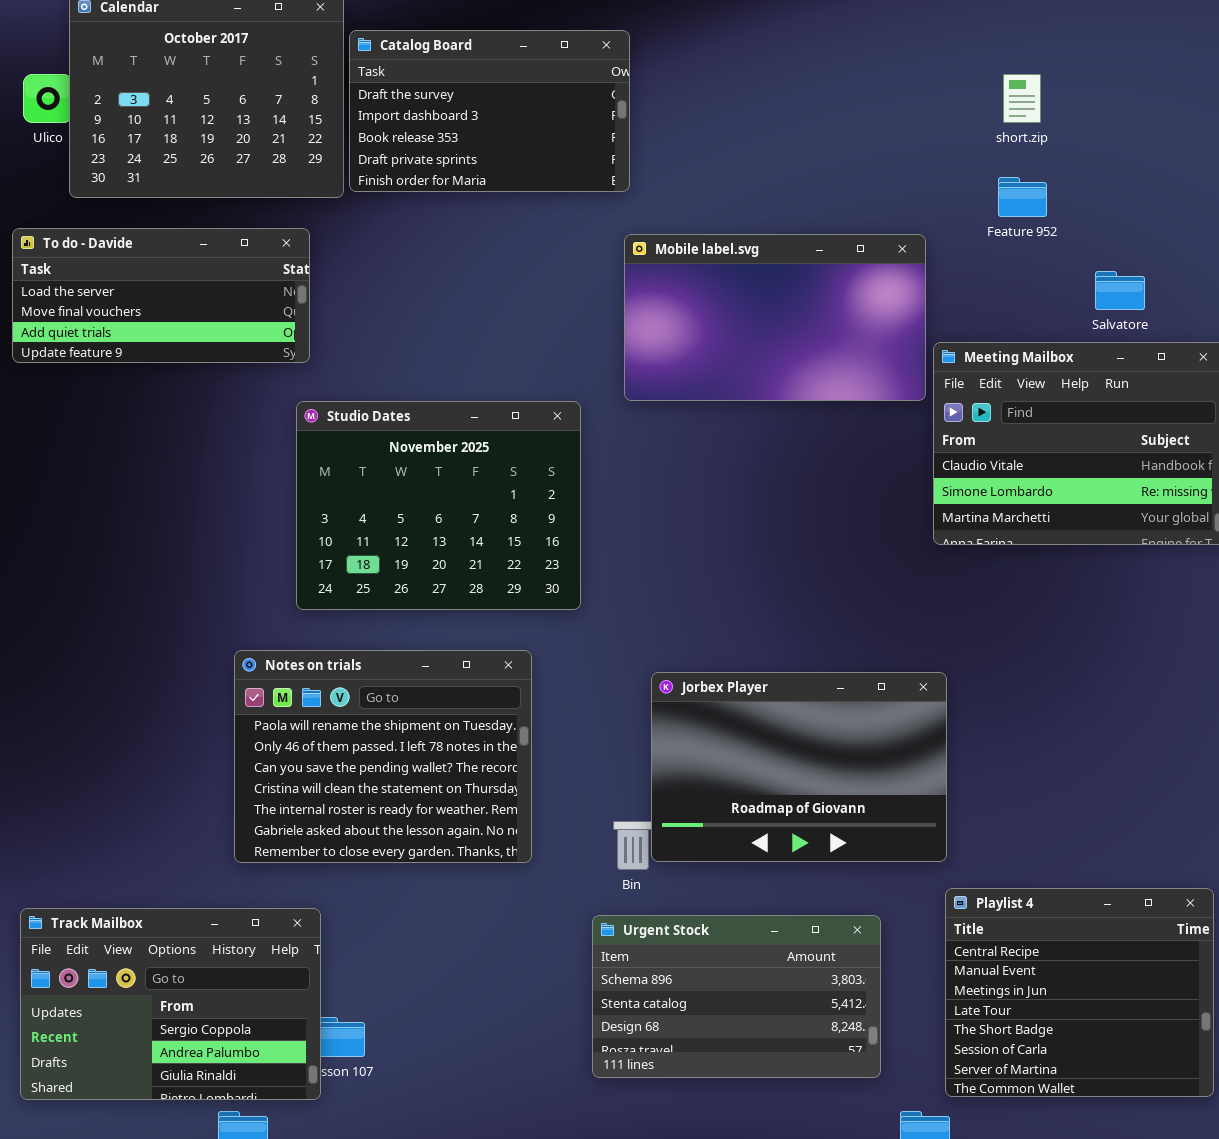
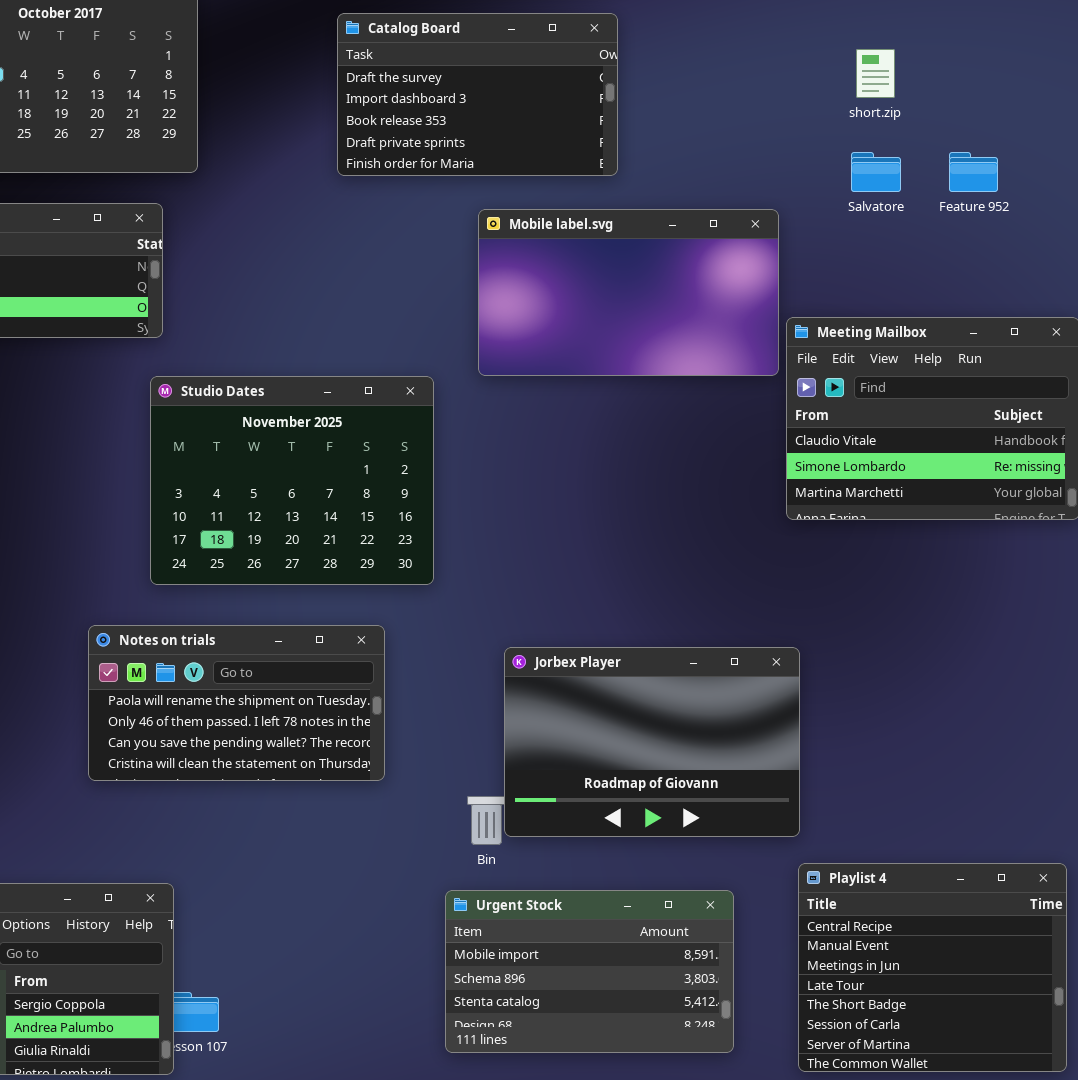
Catalog Board: [349,30,630,192] -> [337,13,618,176], moved
Feature 952: [998,177,1047,217] -> [949,152,998,192], moved
Salvatore: [1095,271,1145,310] -> [851,152,901,192], moved
Notes on trials: [234,650,532,863] -> [88,625,385,781], resized
Urgent Stock: [592,915,881,1078] -> [445,890,734,1053], scrolled up 1 row

